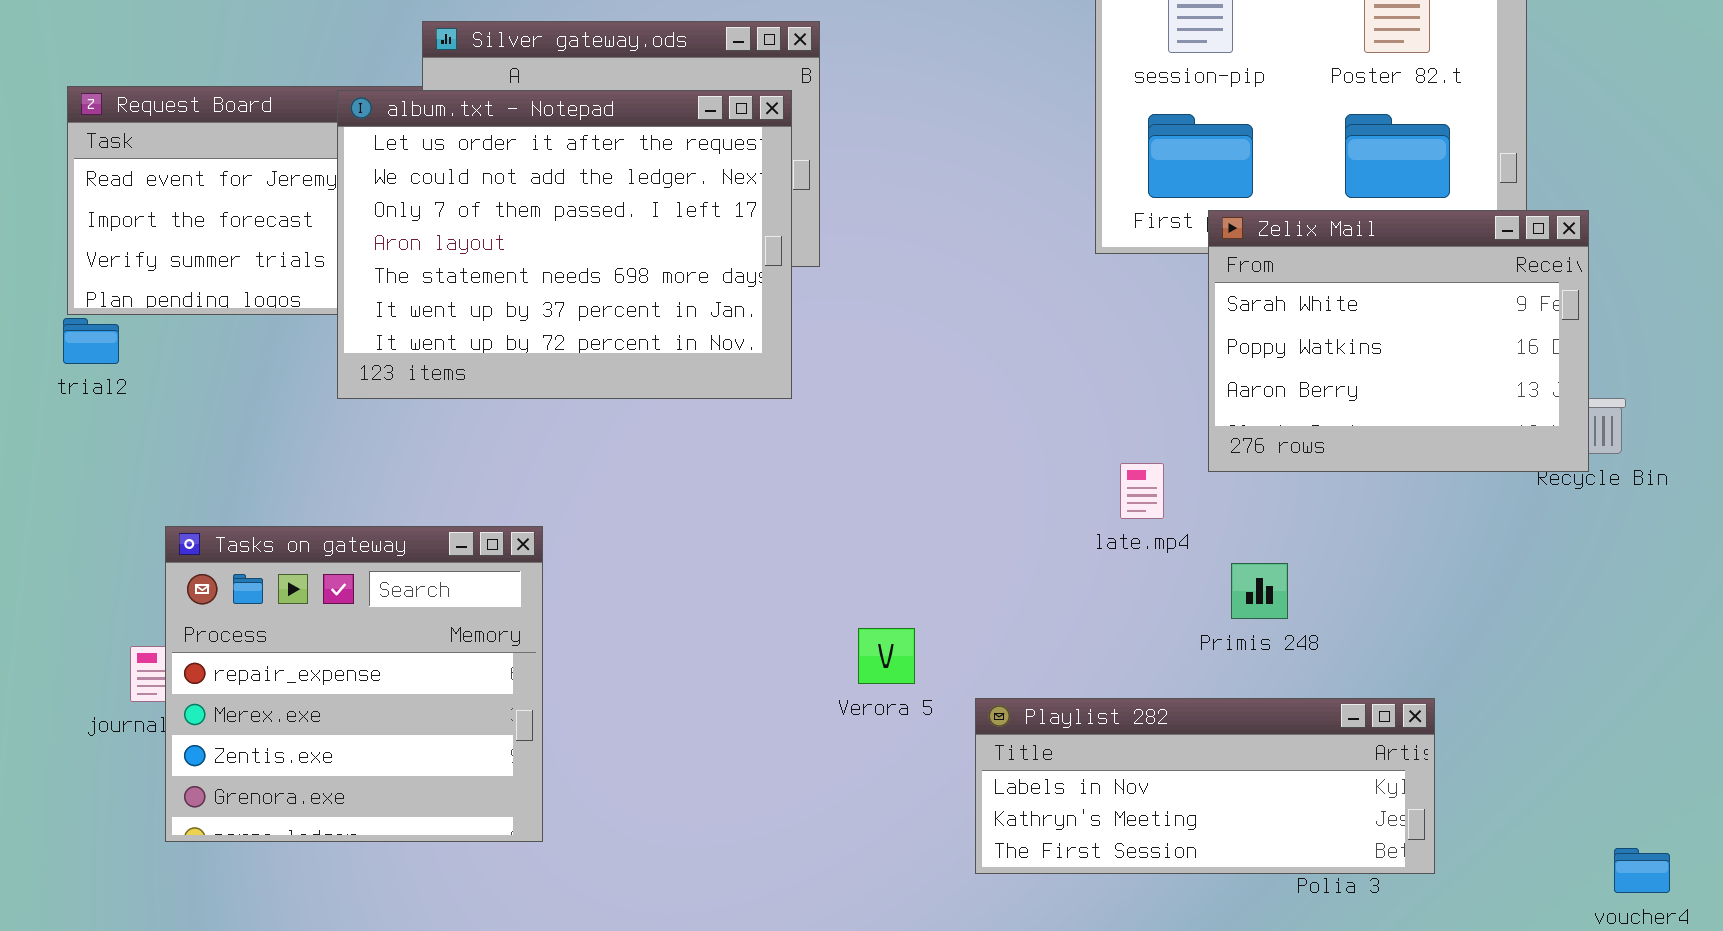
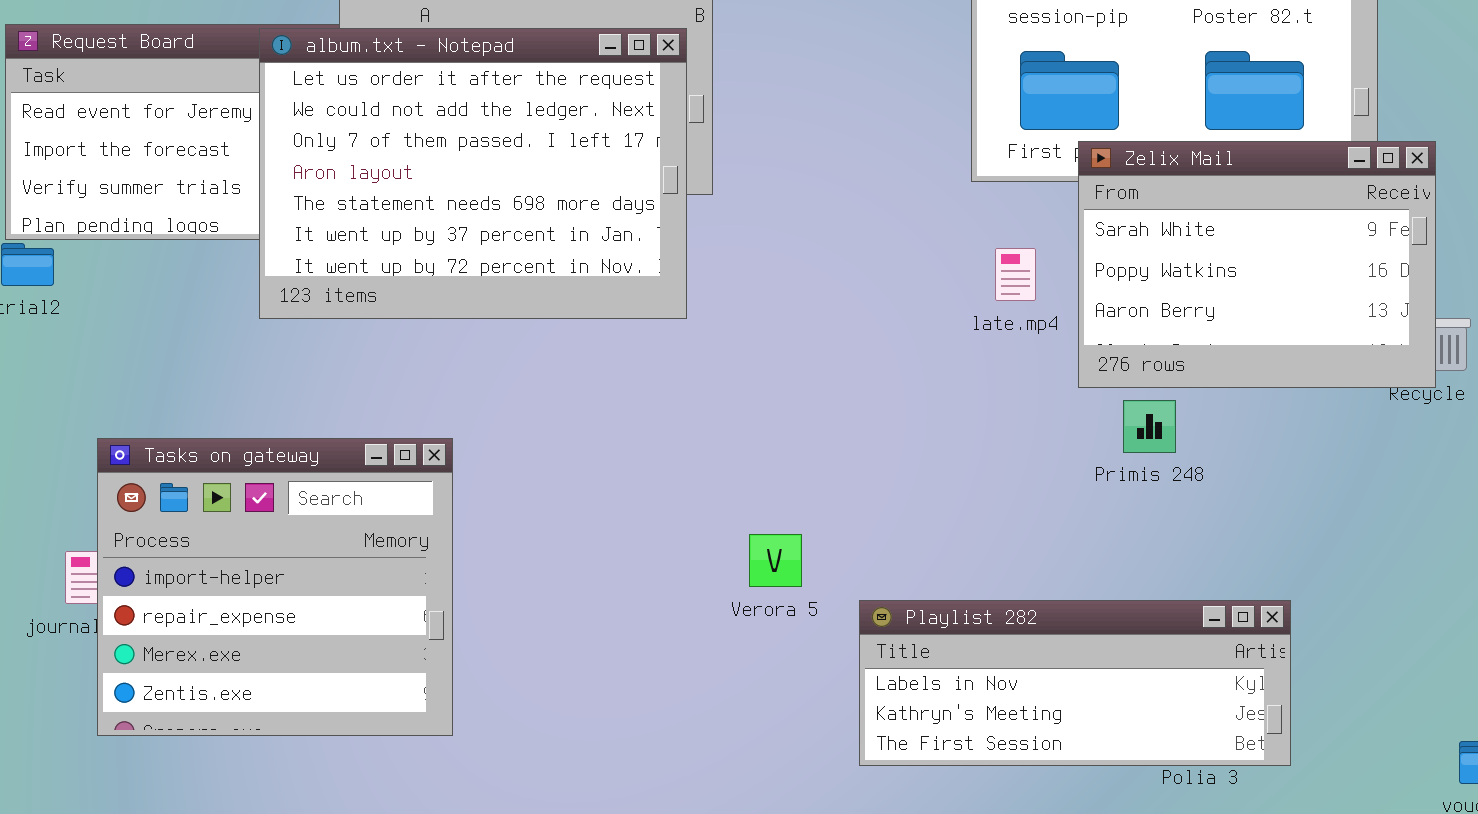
late.mp4: [1120,463,1164,519] -> [995,248,1036,301], moved
Tasks on gateway: [165,526,543,842] -> [97,438,453,736], scrolled up 1 row
Primis 248: [1231,563,1288,619] -> [1123,400,1176,453], moved

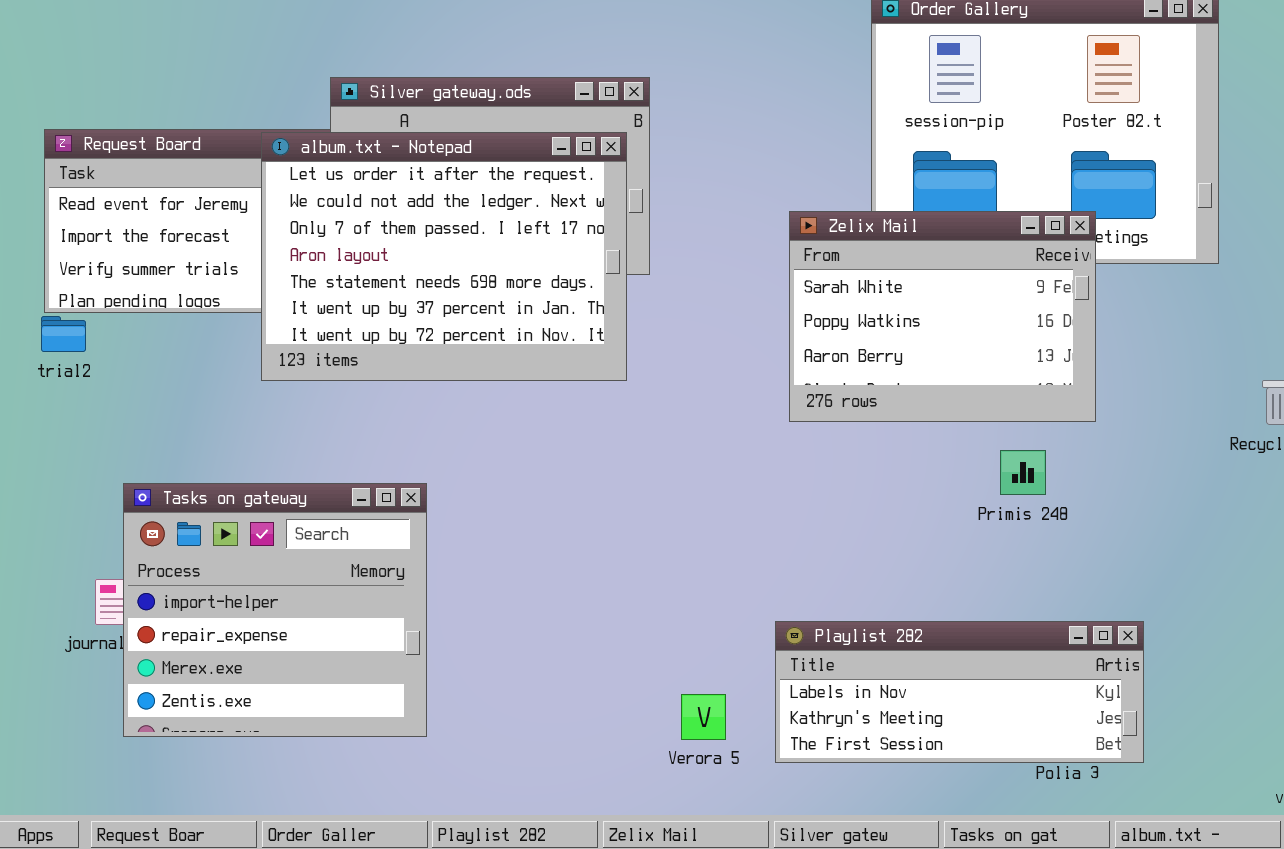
Zelix Mail: [1078,141,1436,388] -> [789,211,1096,422], moved
Verora 5: [749,534,802,587] -> [681,694,726,740], moved

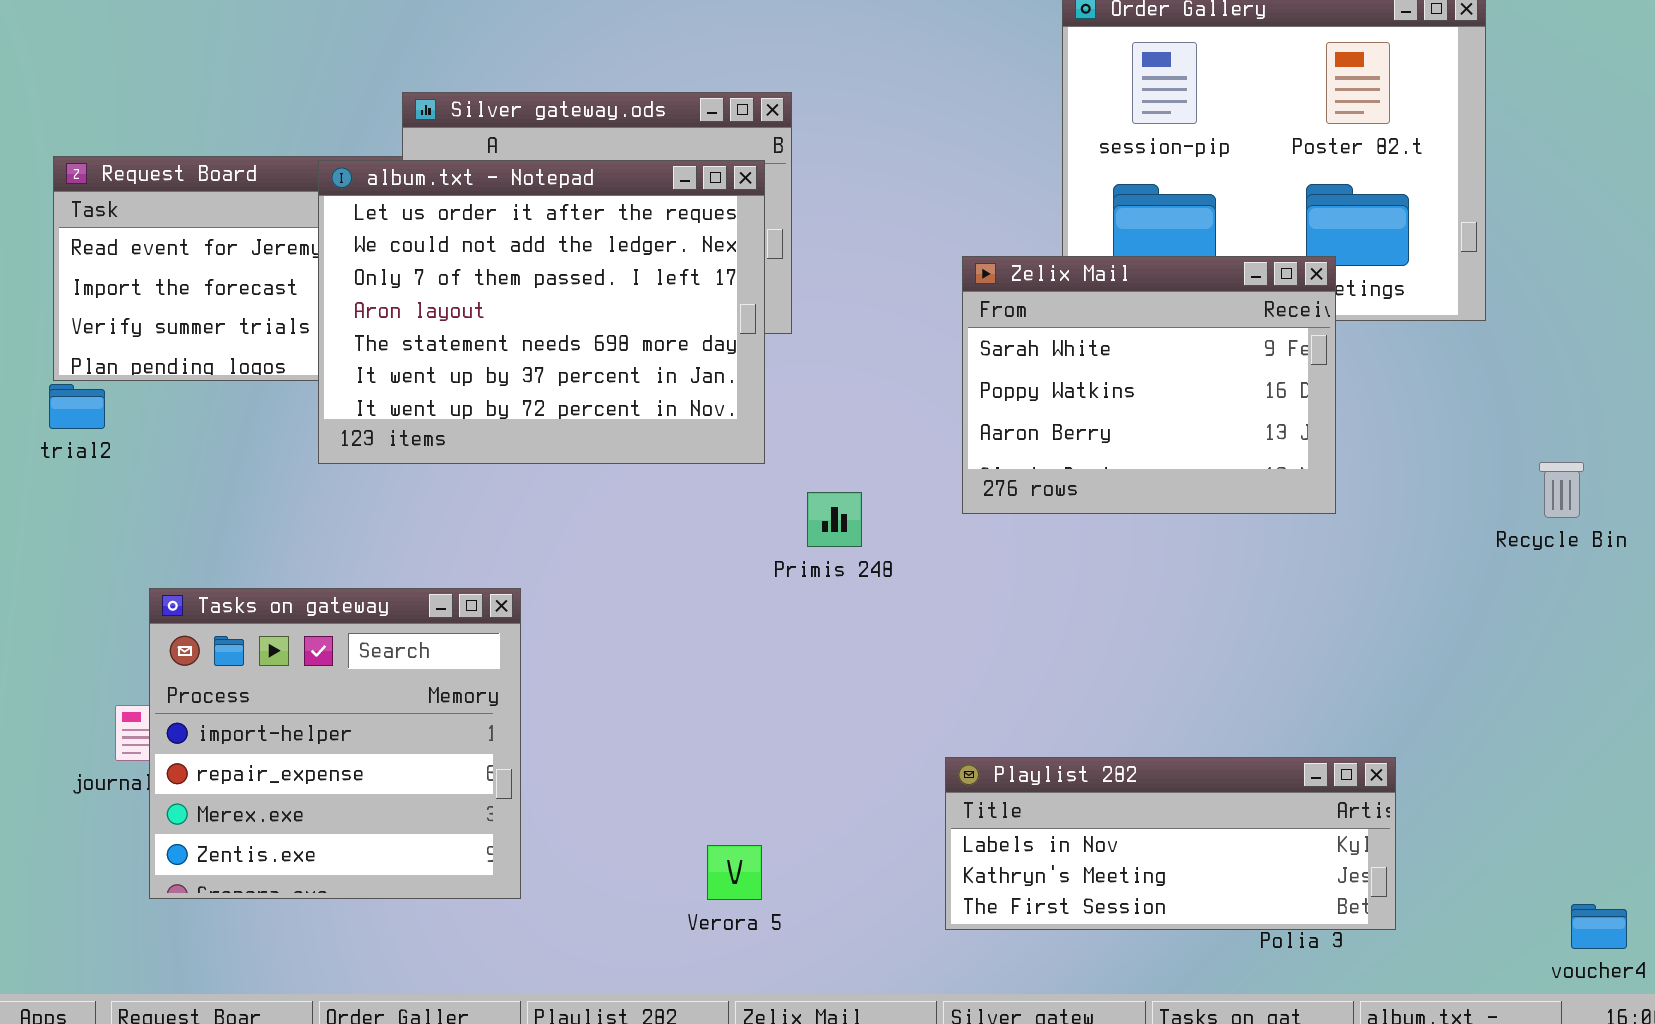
Primis 248: [1000,450,1046,495] -> [807,492,862,547], moved
Verora 5: [681,694,726,740] -> [707,845,762,900], moved

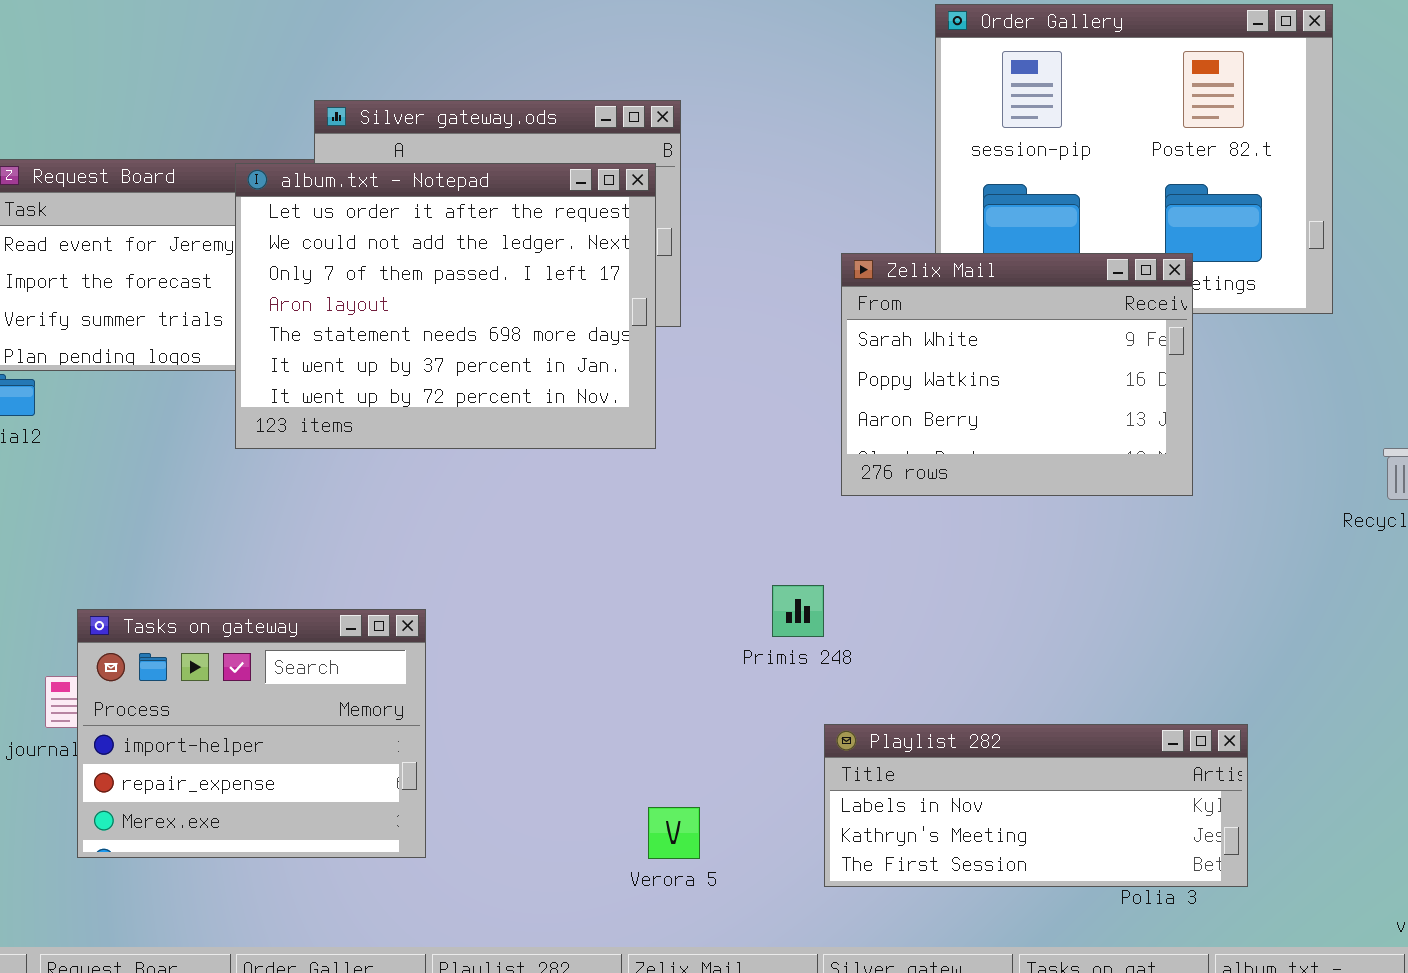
Primis 248: [807,492,862,547] -> [772,585,824,637], moved
Tasks on gateway: [149,588,521,899] -> [77,609,426,858], resized
Verora 5: [707,845,762,900] -> [648,807,700,859], moved

